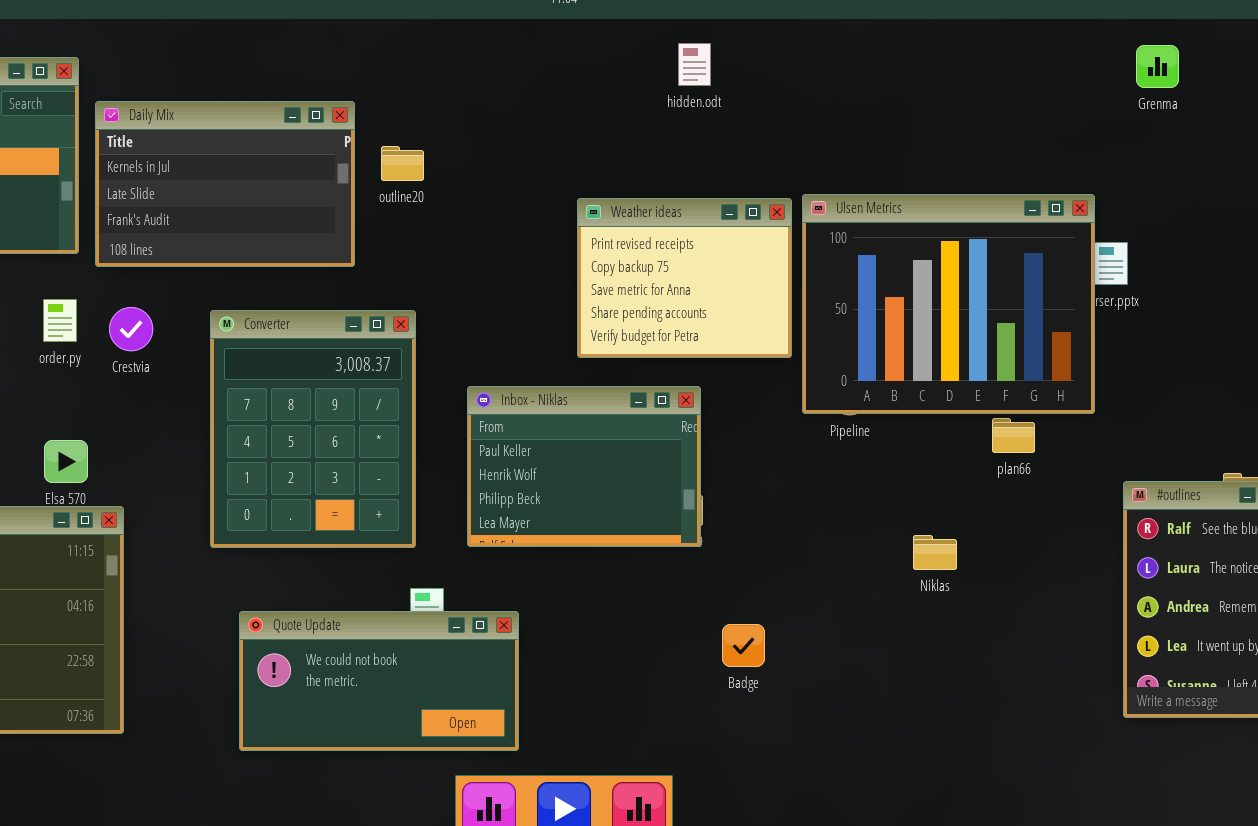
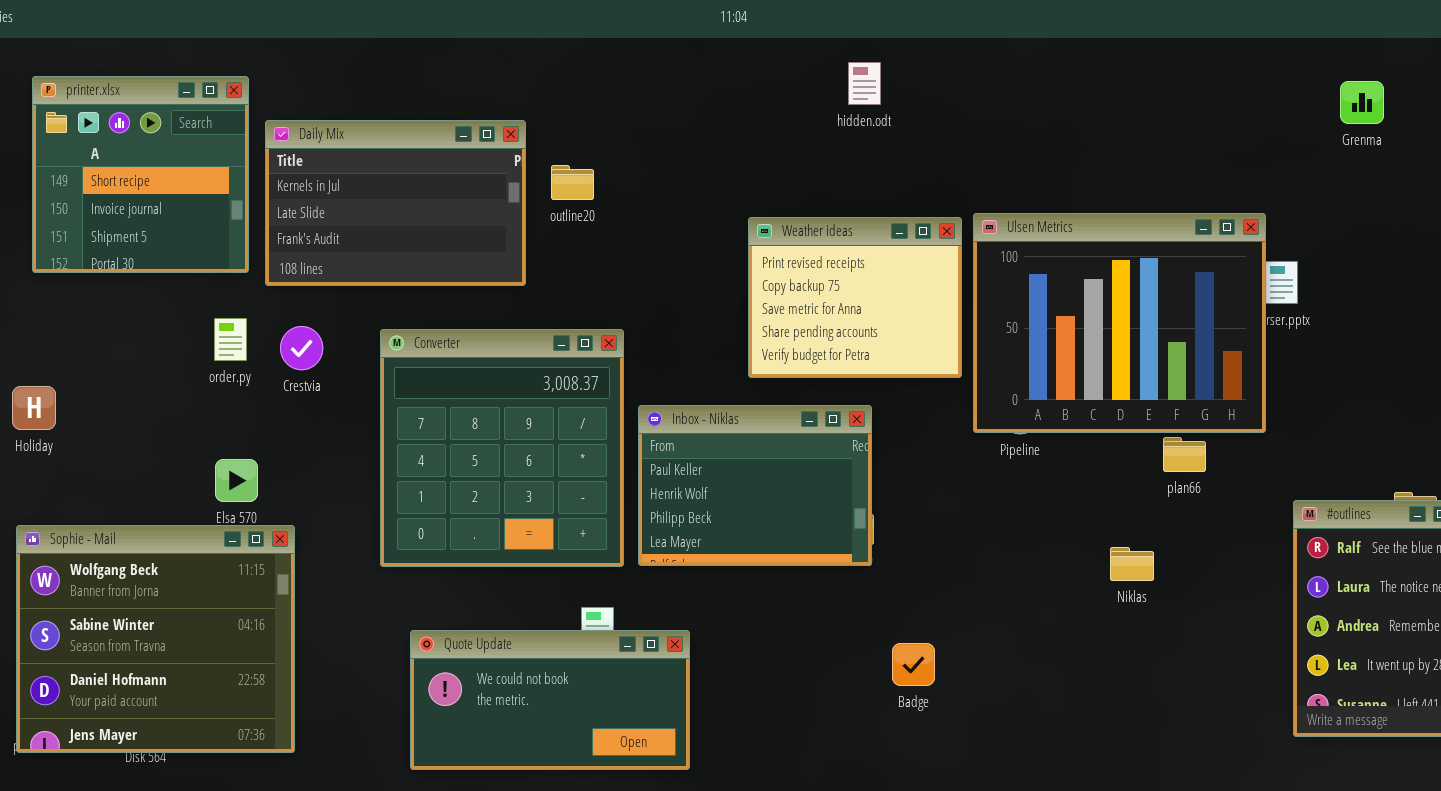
Grenma: [1136,45,1179,88] -> [1340,81,1384,124], moved
Converter: [210,310,416,548] -> [380,329,624,567], resized
Niklas: [913,535,957,570] -> [1110,547,1154,581], moved

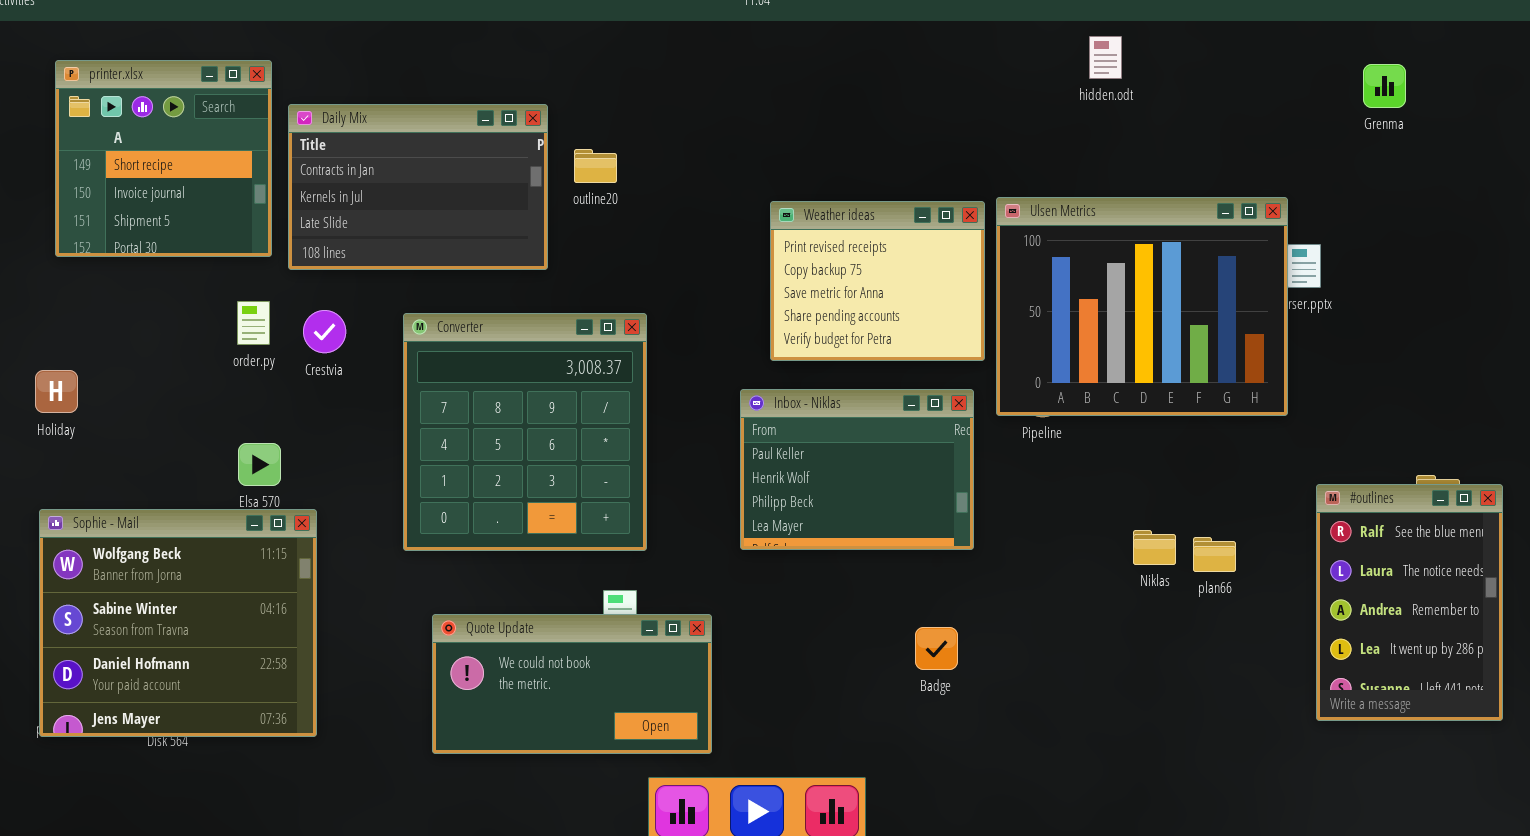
hidden.odt: [848,62,881,105] -> [1089,36,1122,79], moved
Daily Mix: [265,120,526,286] -> [288,104,548,270], scrolled up 1 row
Inbox - Niklas: [638,405,872,566] -> [740,389,974,550], moved
plan66: [1163,437,1206,472] -> [1193,537,1236,572], moved

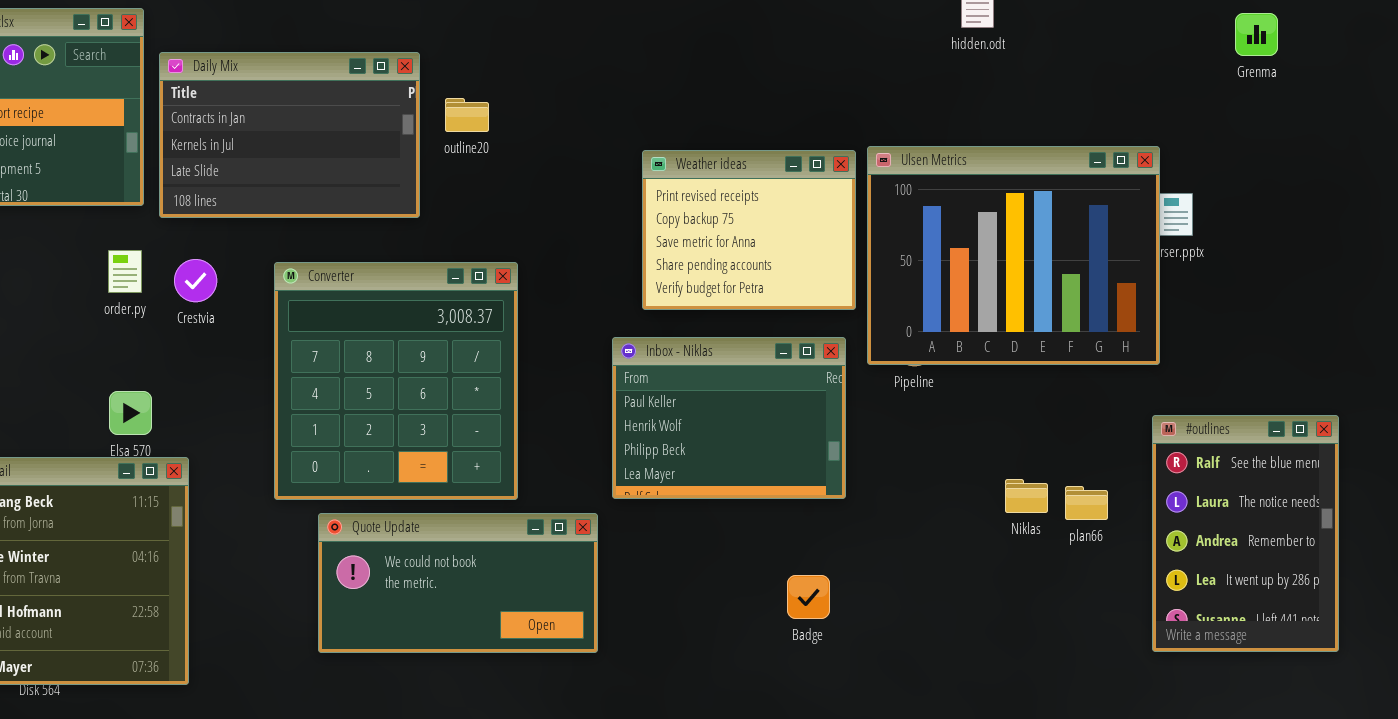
#outlines: [1316,484,1503,721] -> [1152,415,1339,652], moved
Quote Update: [432,614,712,754] -> [318,513,598,653], moved

